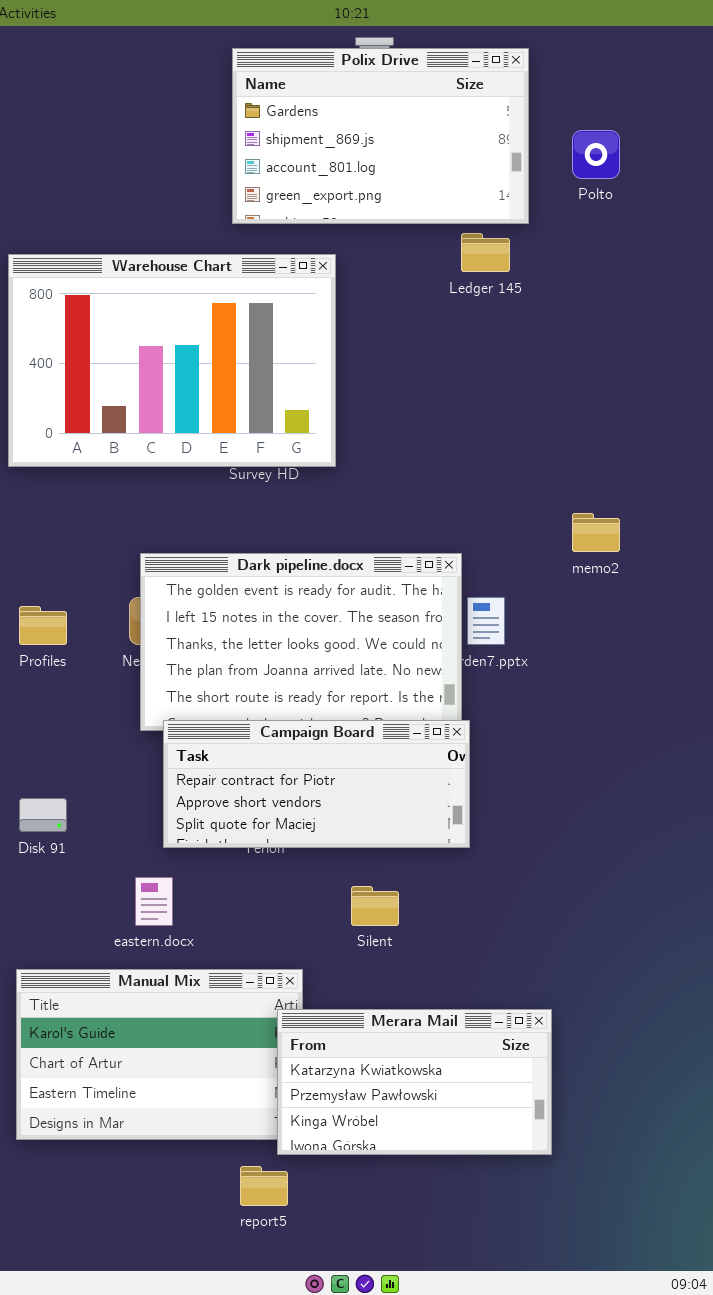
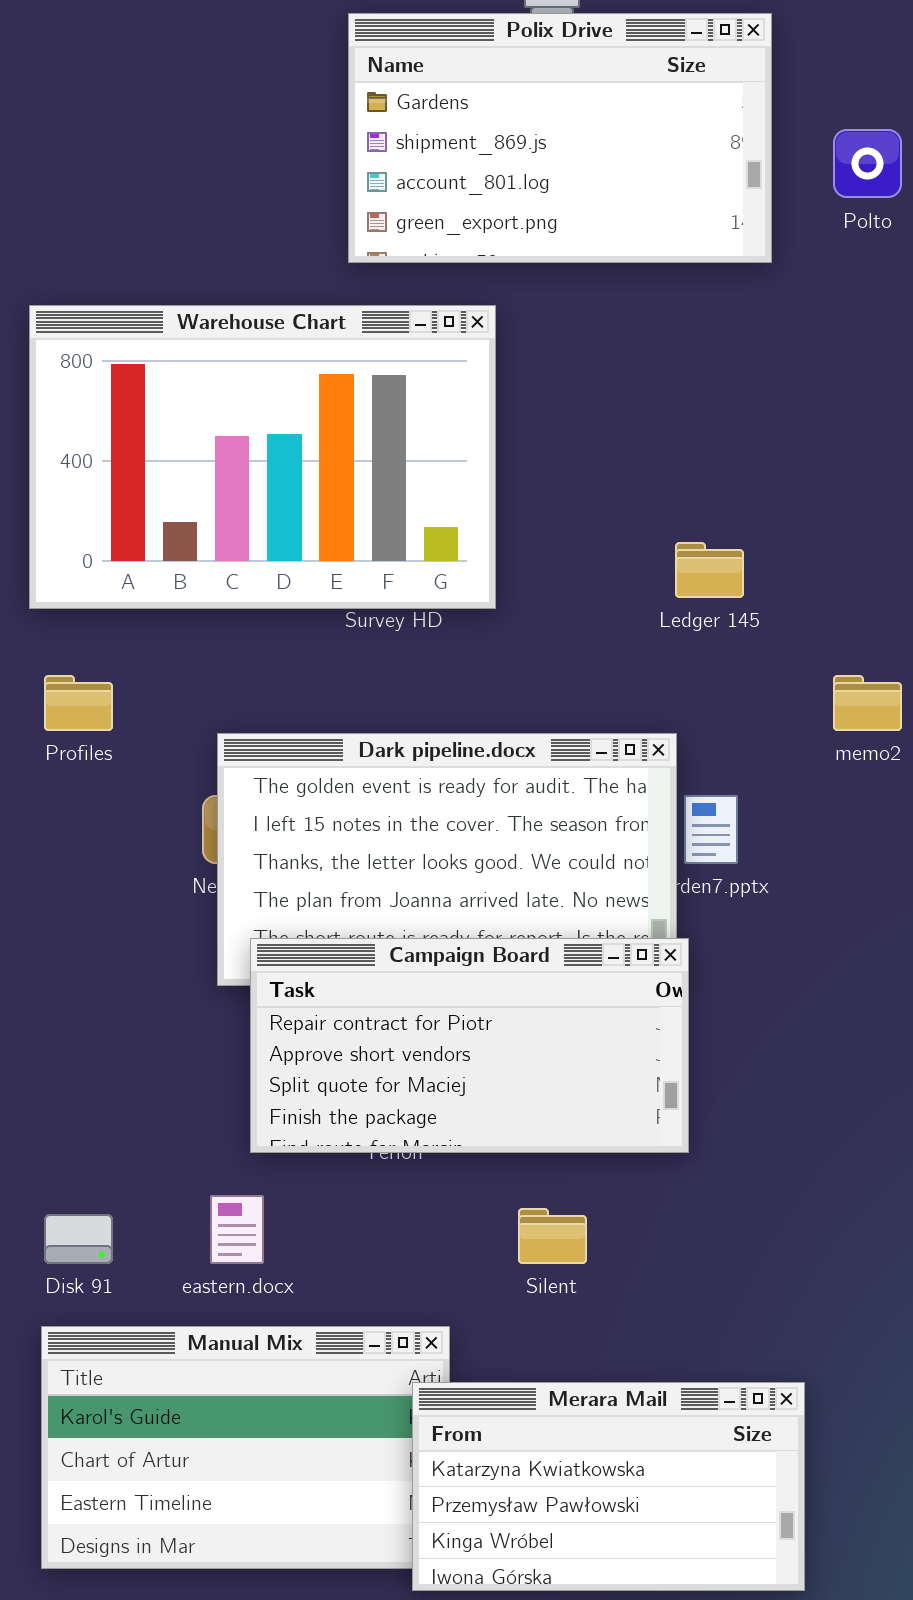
Ledger 145: [461,233,510,272] -> [675,542,744,598], moved
Profiles: [19,606,67,645] -> [44,675,113,731], moved
Campaign Board: [163,720,470,848] -> [250,938,689,1153], resized
Disk 91: [19,798,67,832] -> [44,1214,113,1264], moved

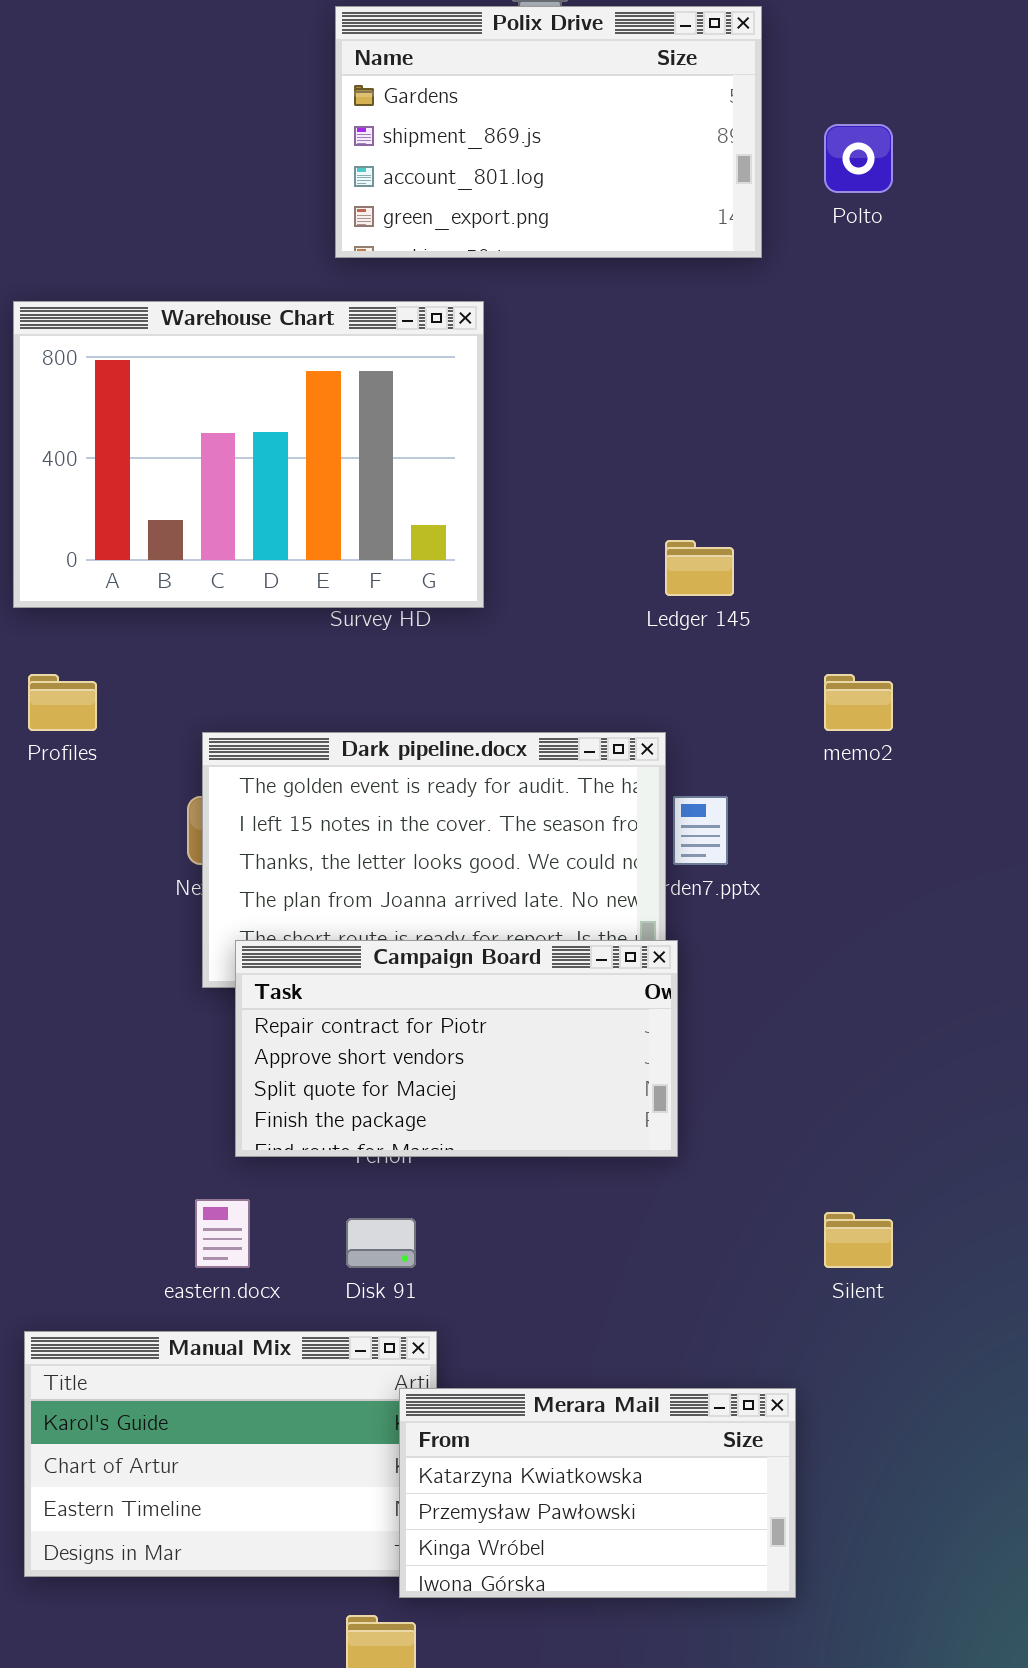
Silent: [518,1208,587,1264] -> [824,1212,893,1268], moved
Disk 91: [44,1214,113,1264] -> [346,1218,416,1268], moved

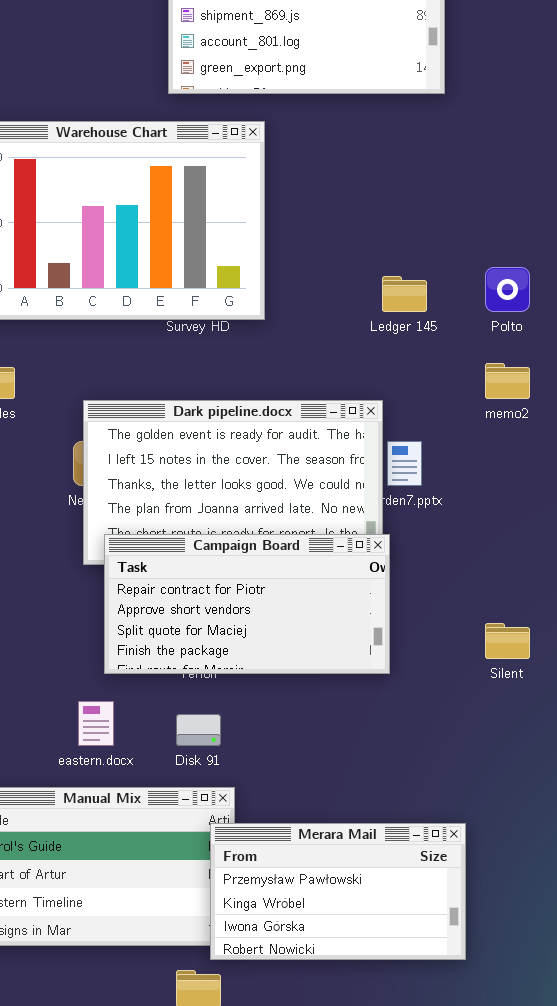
Polto: [824,124,893,193] -> [485,267,530,312], moved
Silent: [824,1212,893,1268] -> [485,623,530,659], moved
Merara Mail: [399,1388,796,1598] -> [210,823,466,960], scrolled down 1 row

